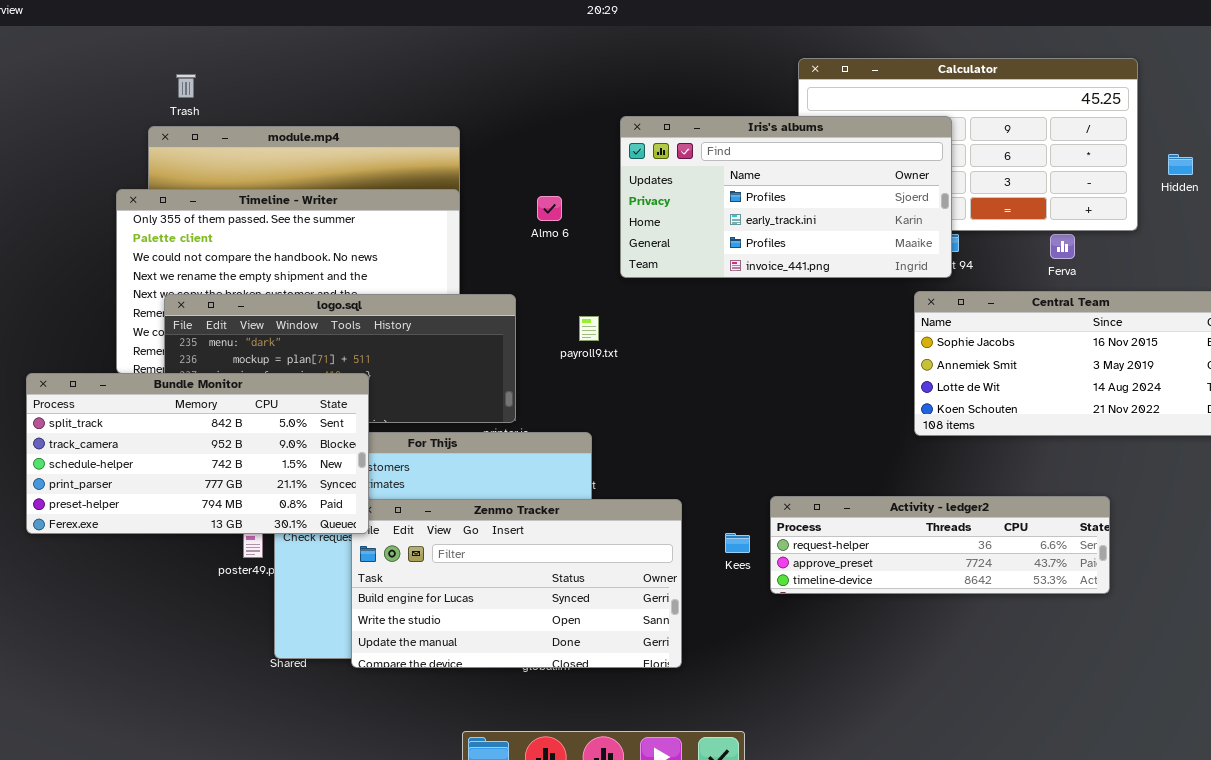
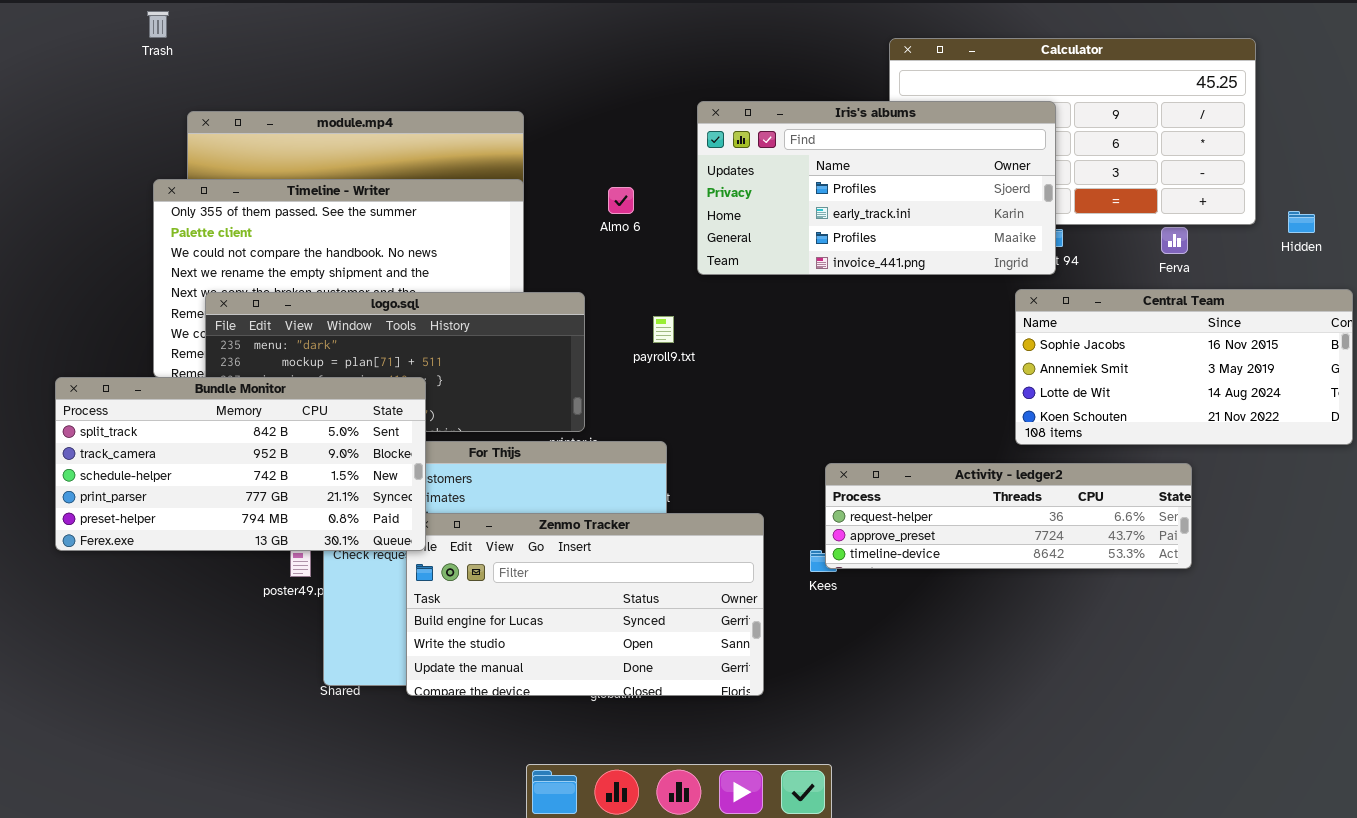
Trash: [176,74,196,98] -> [147,11,169,38], moved
Hidden: [1168,154,1193,175] -> [1288,211,1315,233], moved
Activity - ledger2: [770,496,1110,594] -> [825,463,1192,569], moved

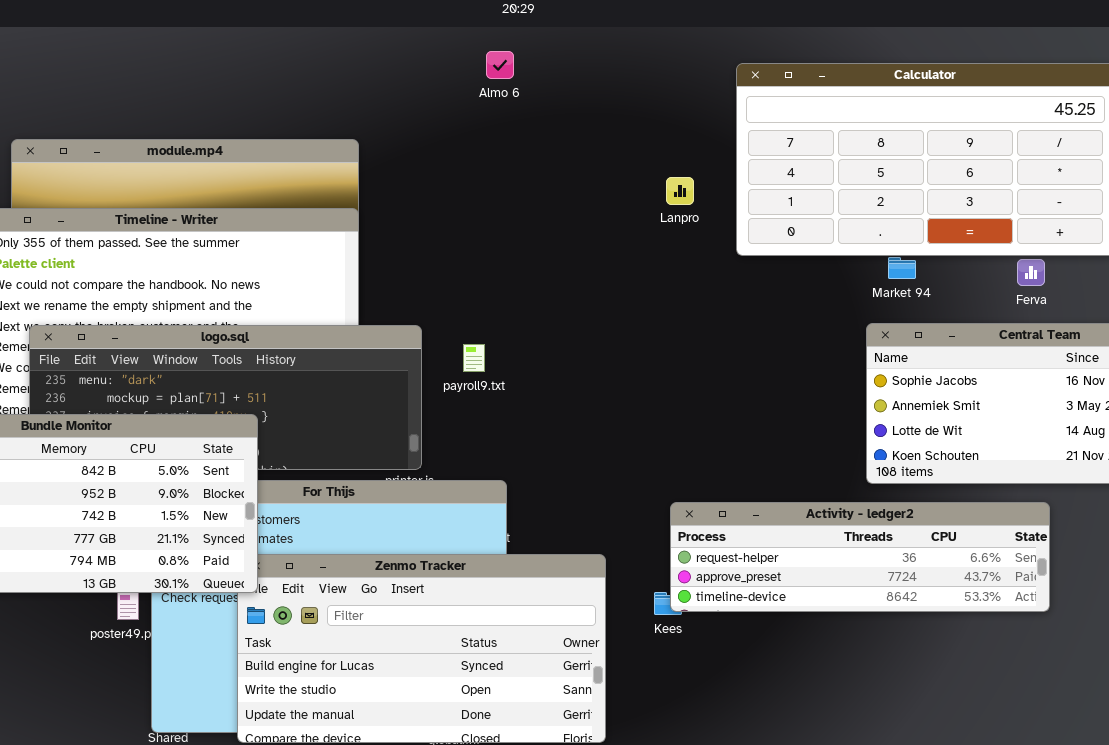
Iris's albums: [697,101,1056,275] -> none, closed
Almo 6: [608,187,634,214] -> [486,51,514,79], moved
payroll9.txt: [653,316,674,343] -> [463,344,485,372], moved

